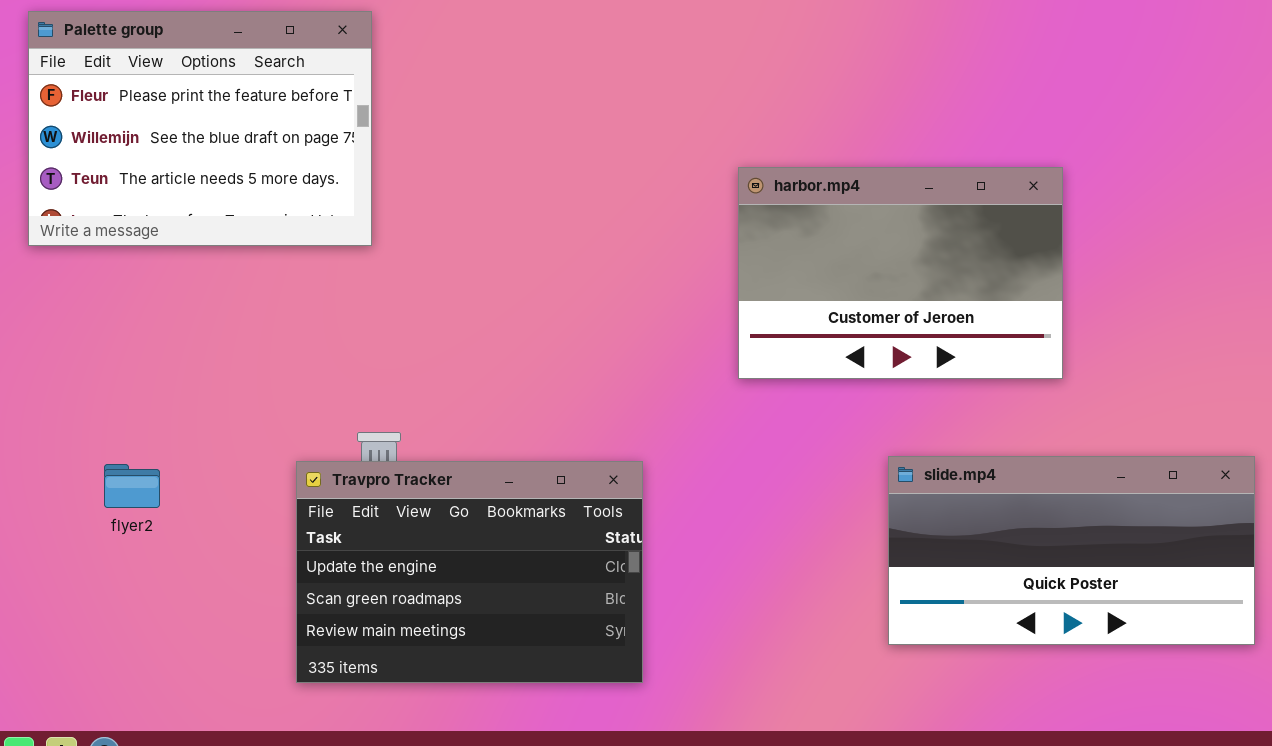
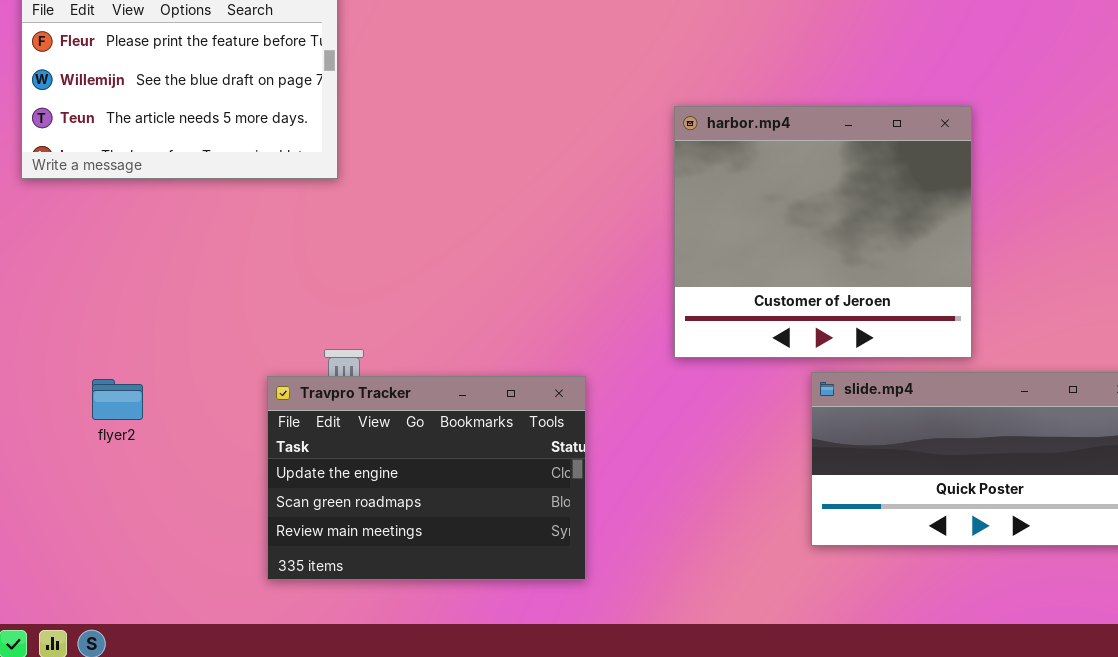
harbor.mp4: [738,167,1063,379] -> [674,106,972,358], resized

